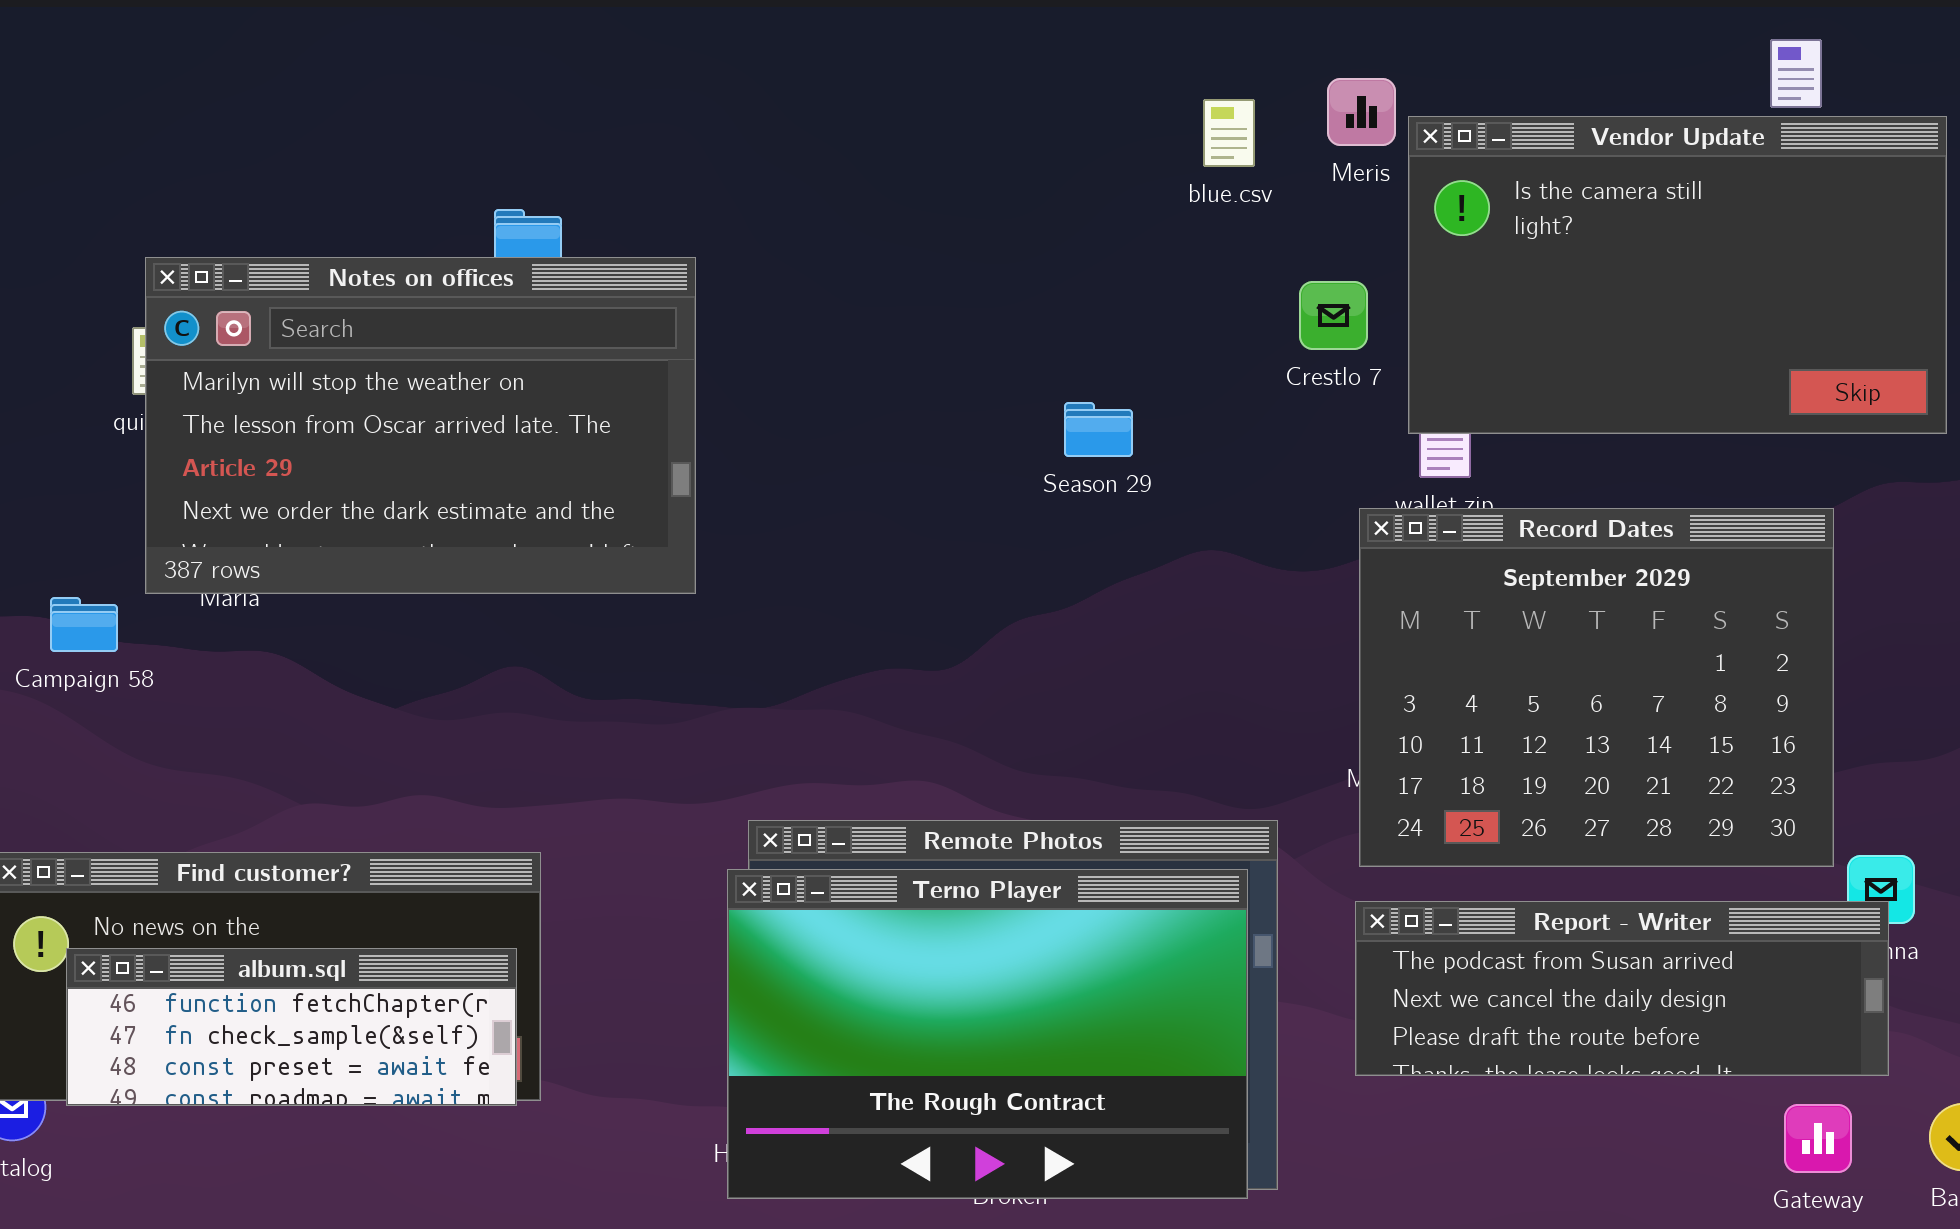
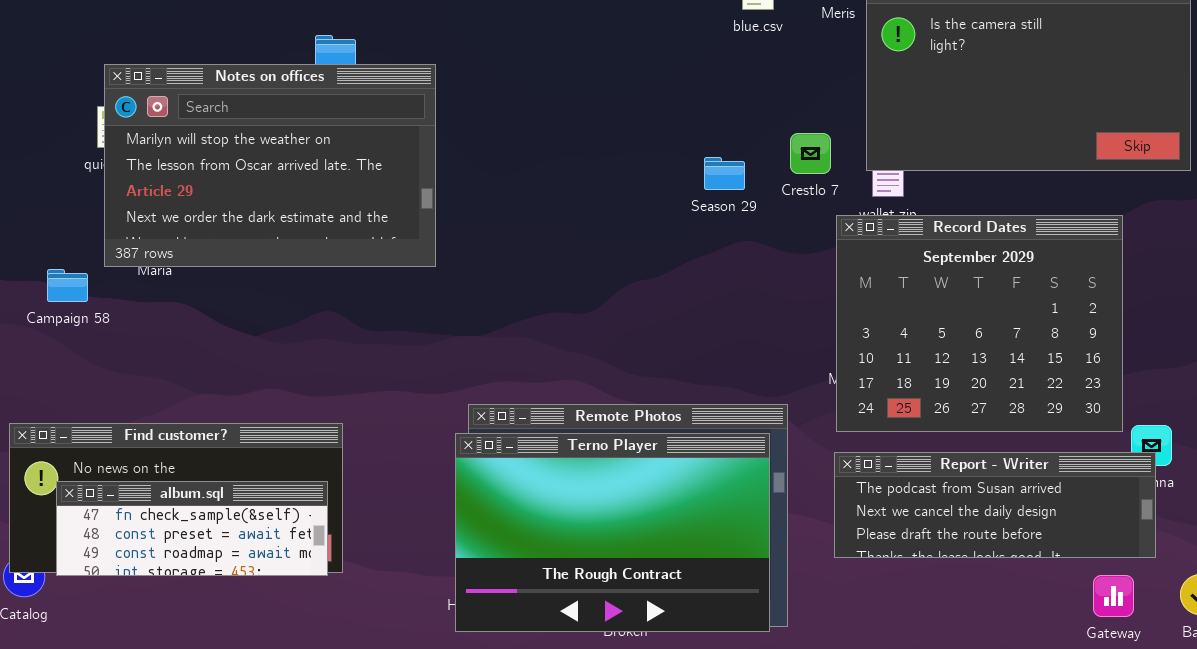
Crestlo 7: [1299,281,1368,350] -> [790,133,831,174], moved
Season 29: [1064,402,1133,457] -> [704,157,745,190], moved
album.sql: [66,948,517,1106] -> [56,481,328,576], scrolled down 1 row

